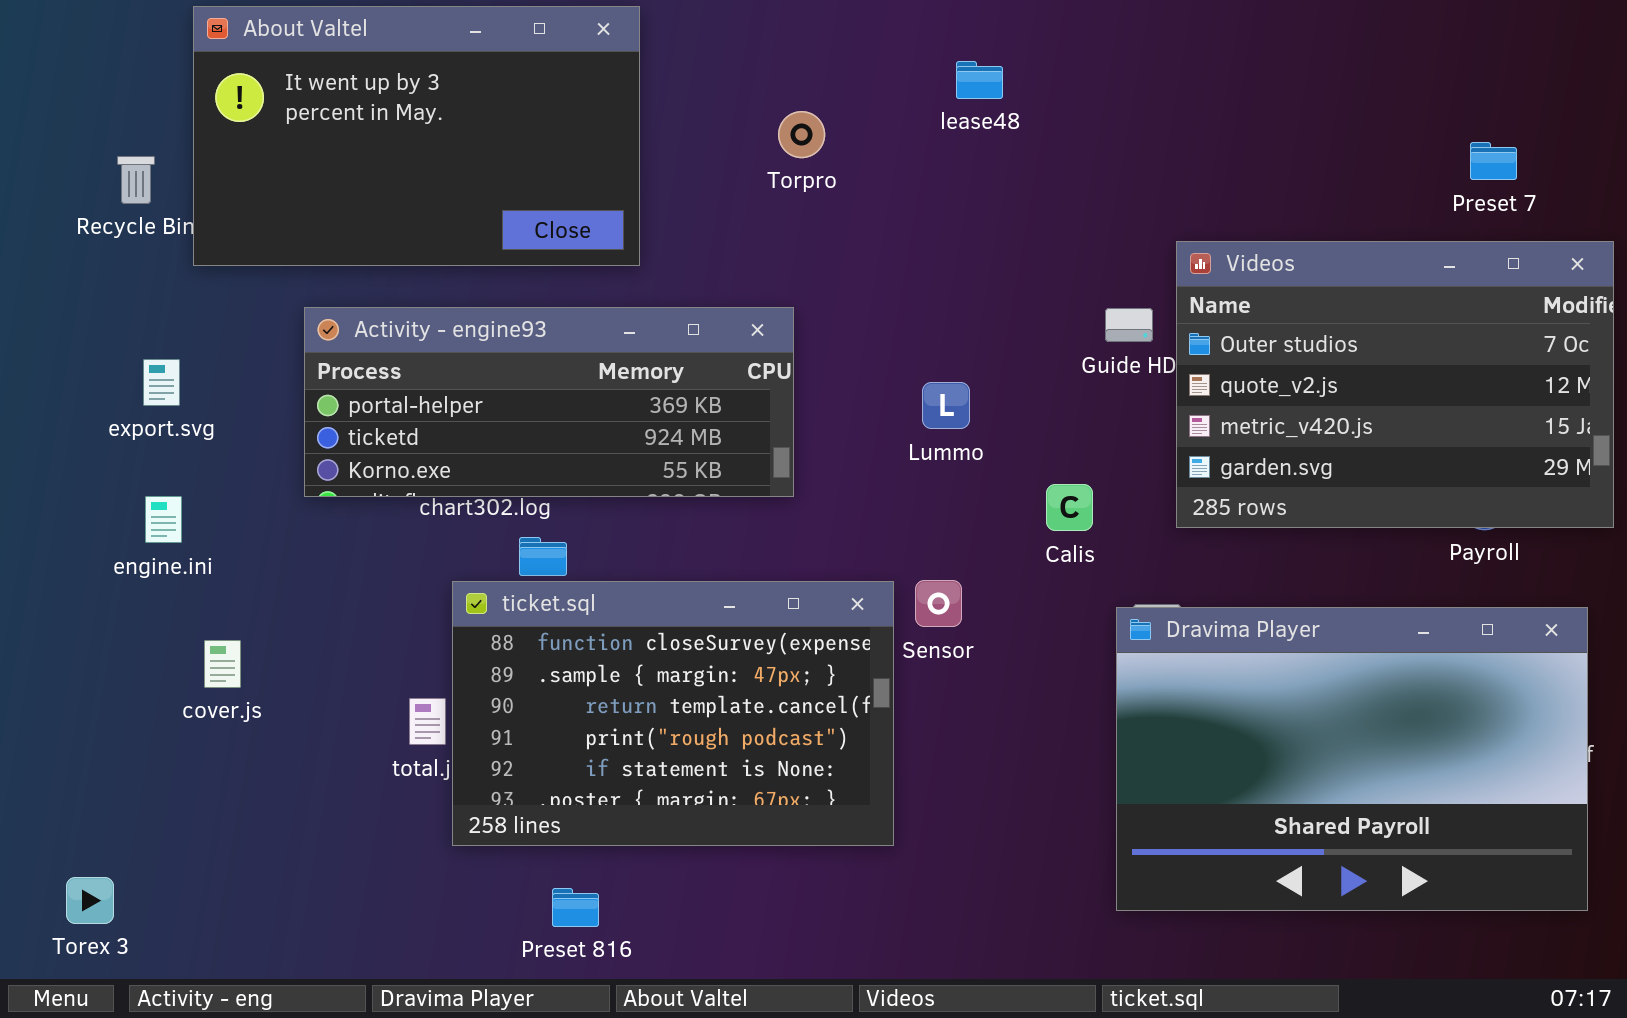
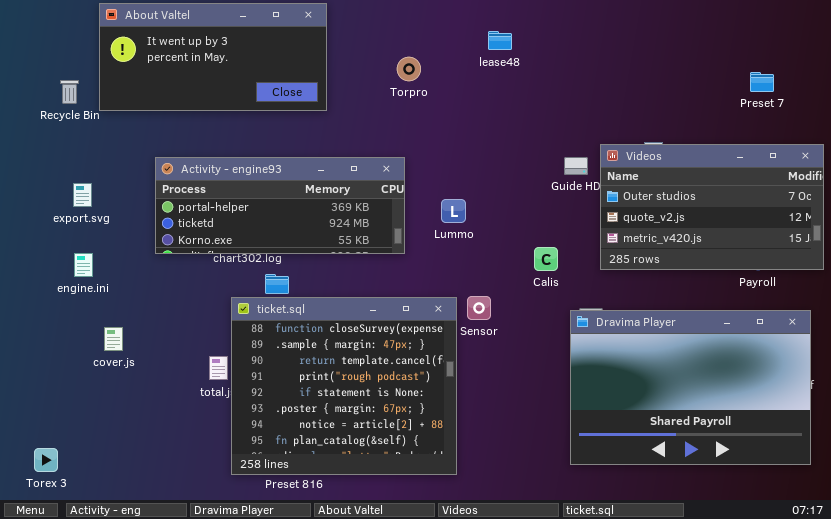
About Valtel: [193,6,640,266] -> [99,3,327,111], resized
Videos: [1176,241,1614,528] -> [600,144,824,270], resized
Lummo: [922,382,970,429] -> [441,199,466,223], moved
ticket.sql: [452,581,894,846] -> [231,297,457,475], resized

